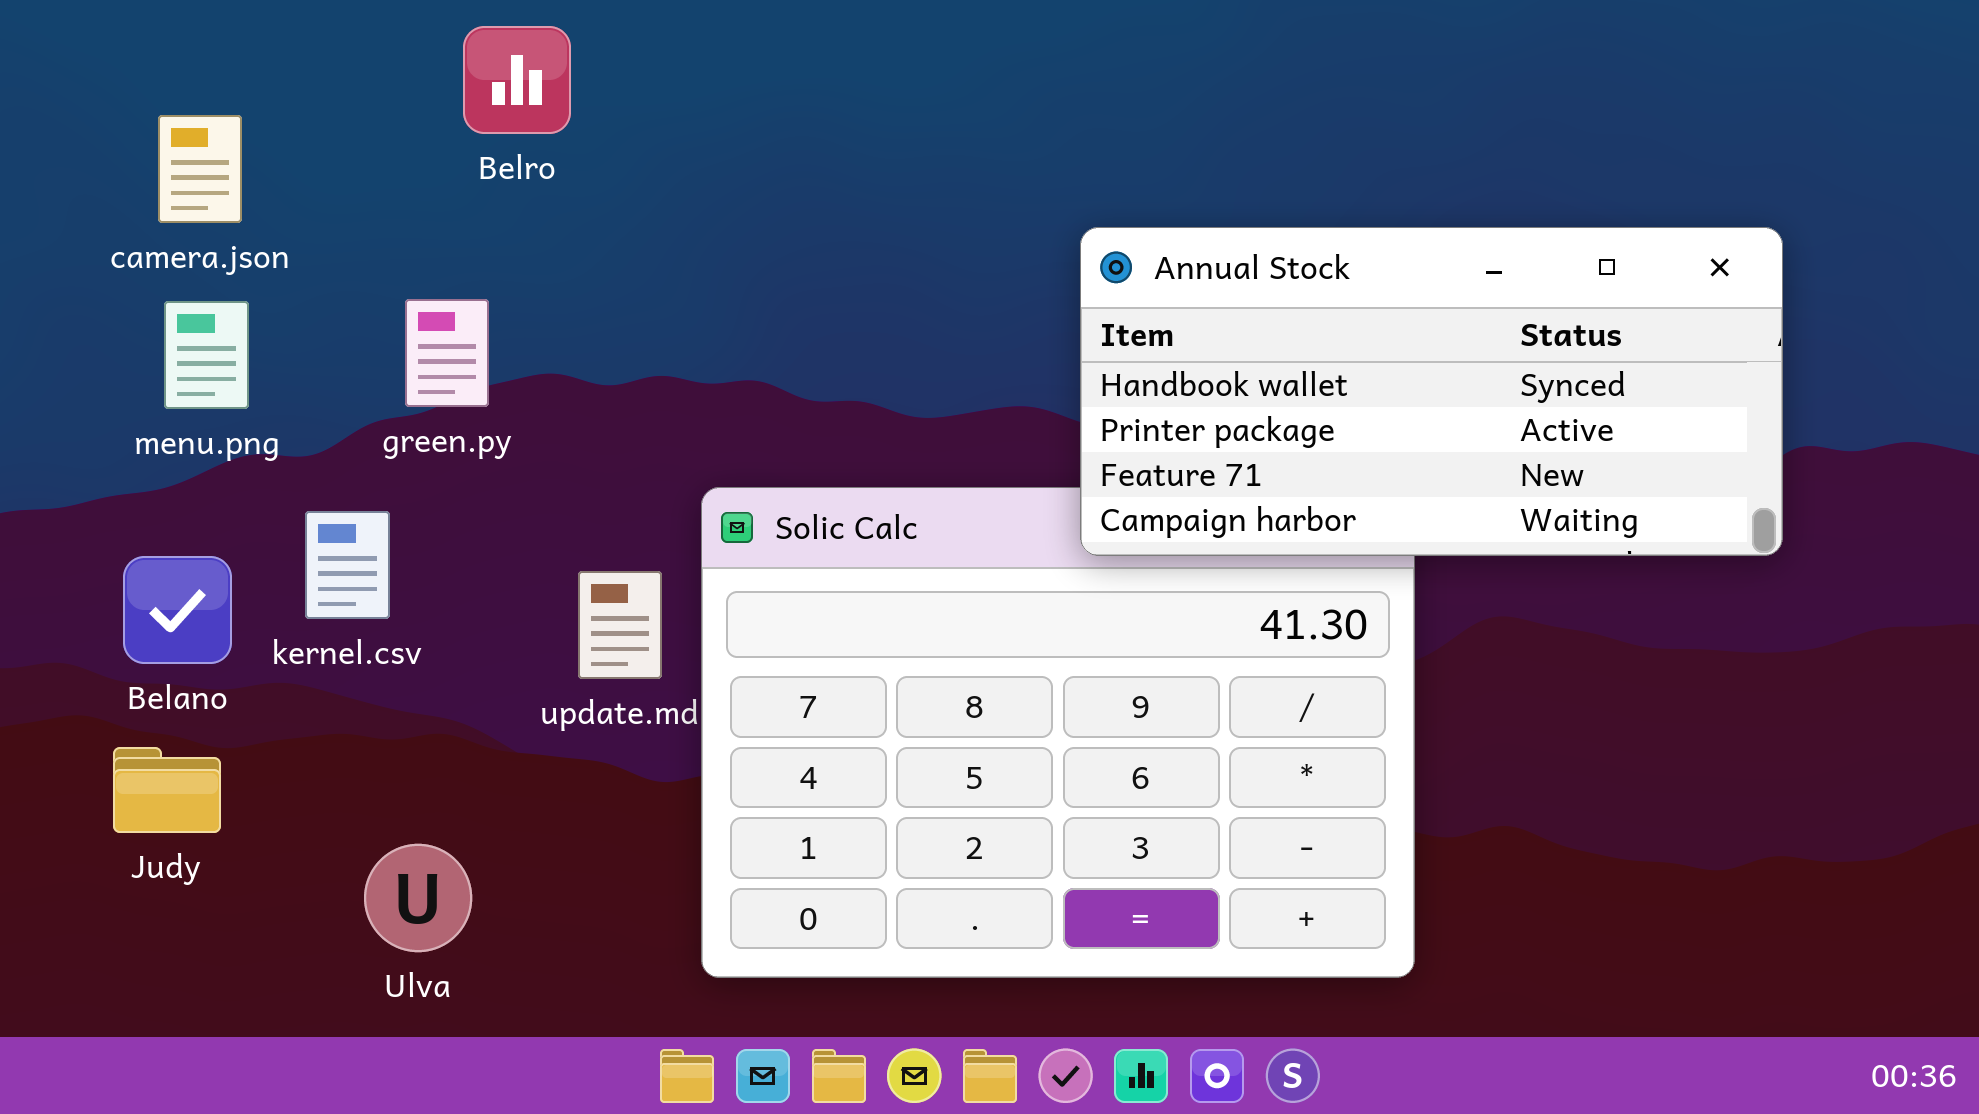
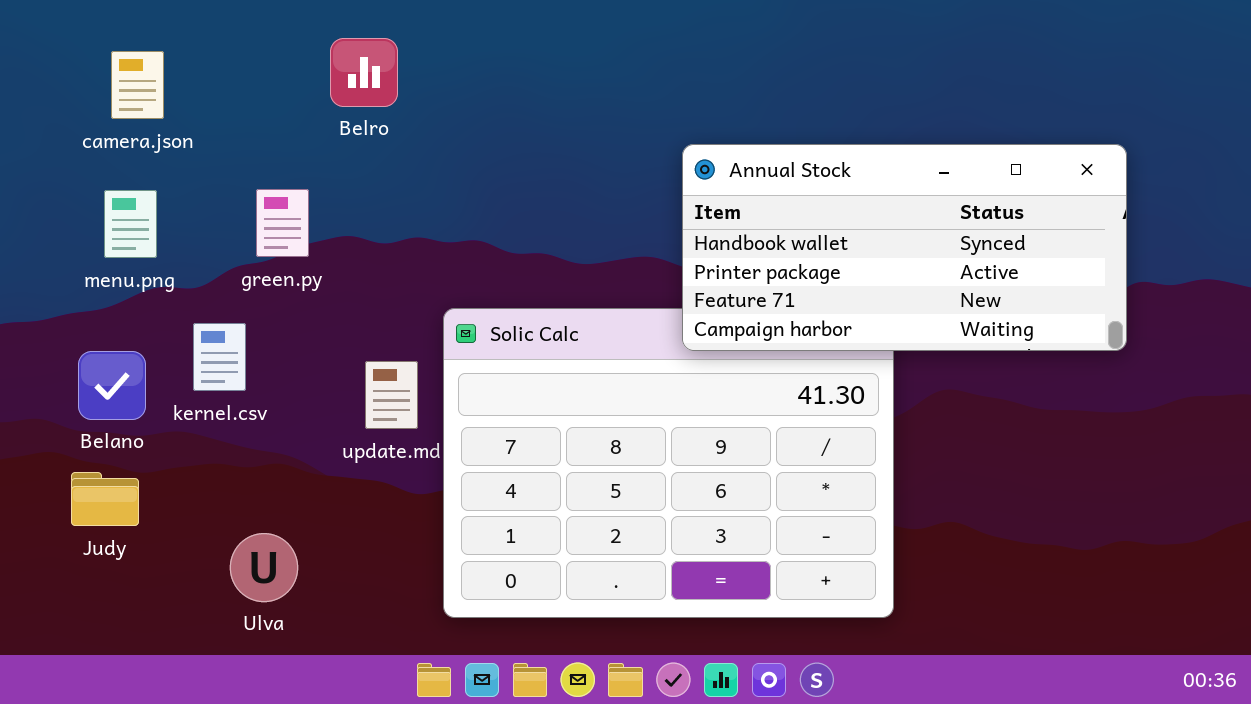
Belro: [463,26,571,134] -> [330,38,398,107], moved
camera.json: [158,115,242,223] -> [111,51,164,119], moved

